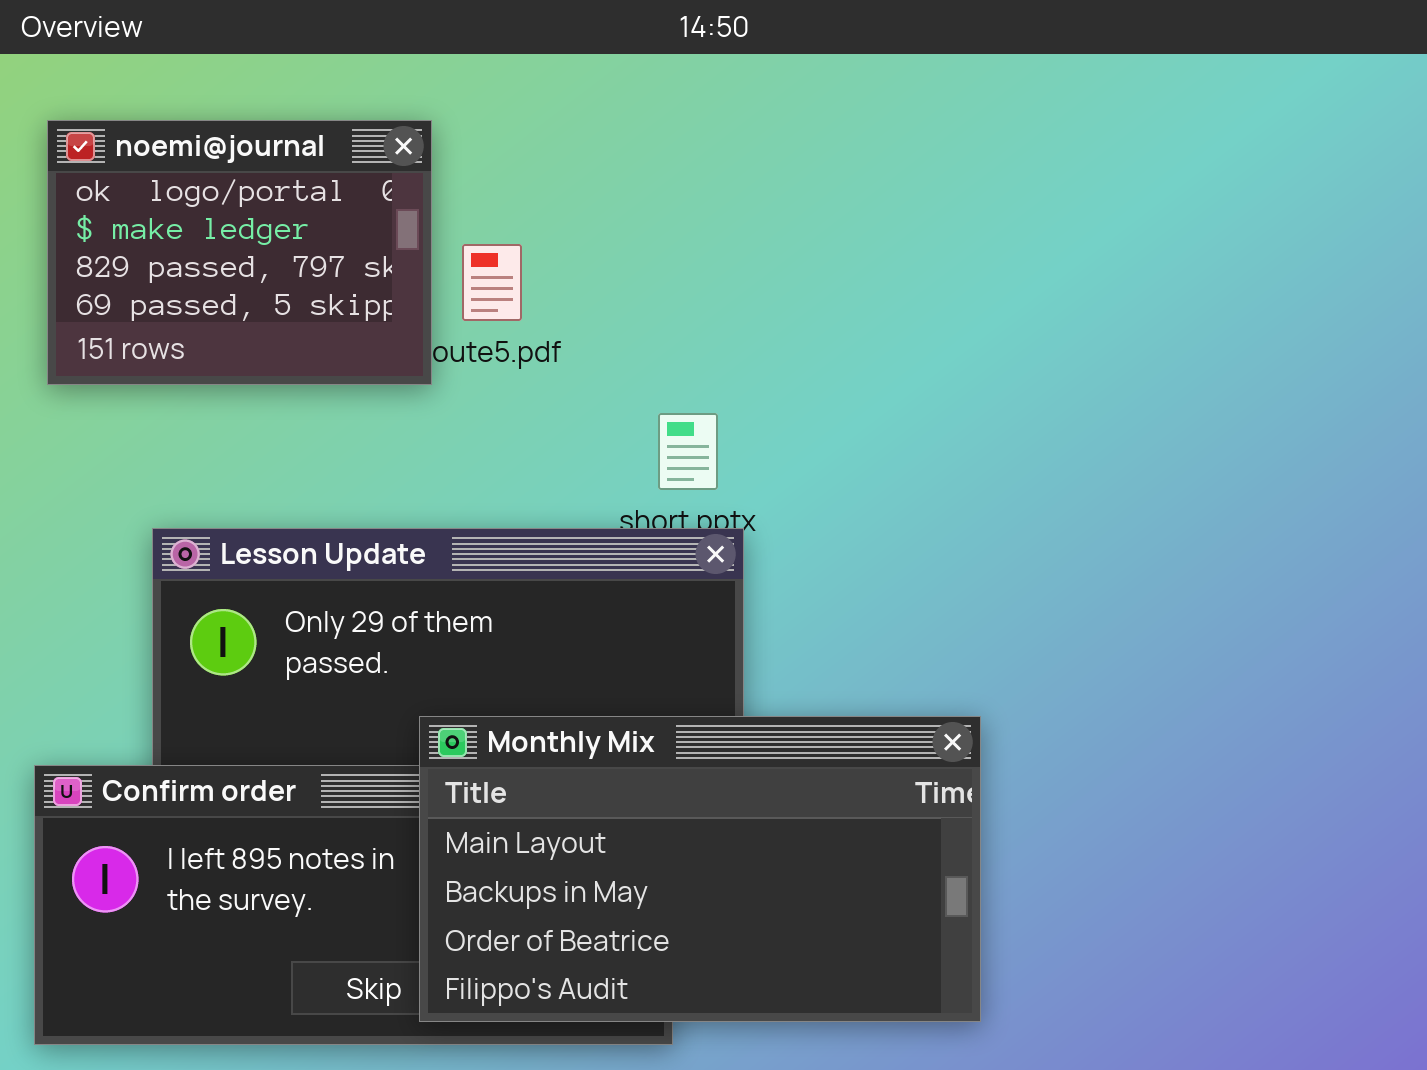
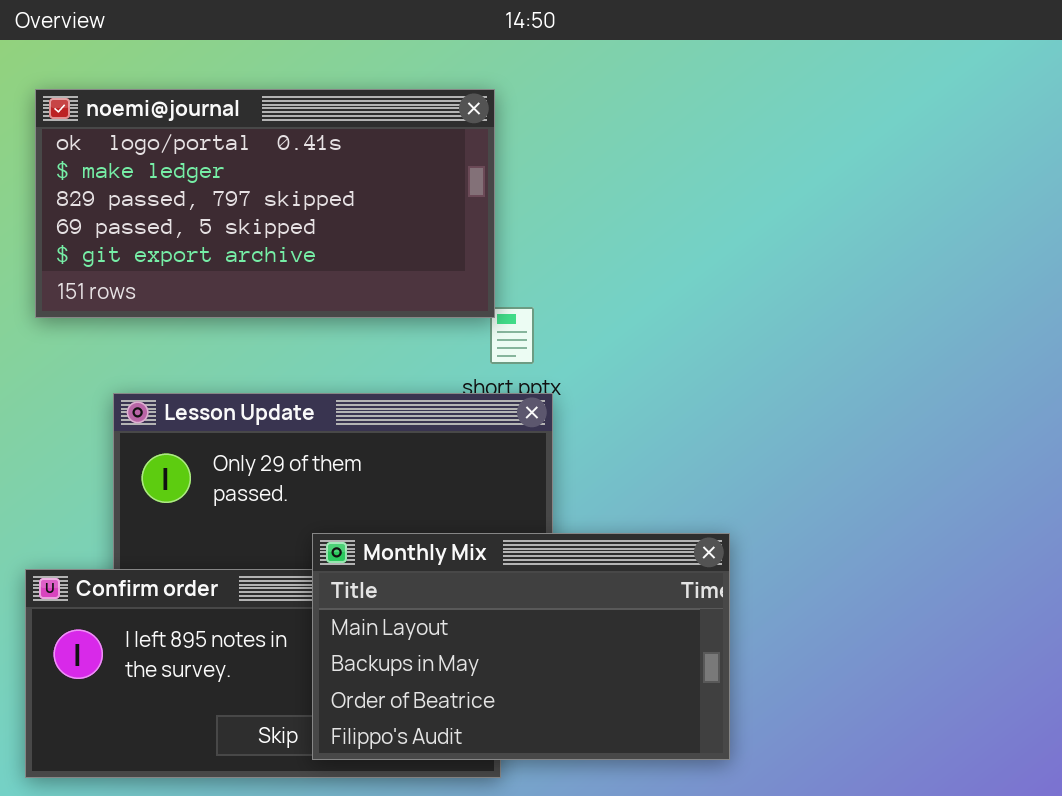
noemi@journal: [47,120,432,385] -> [35,89,495,318], resized

